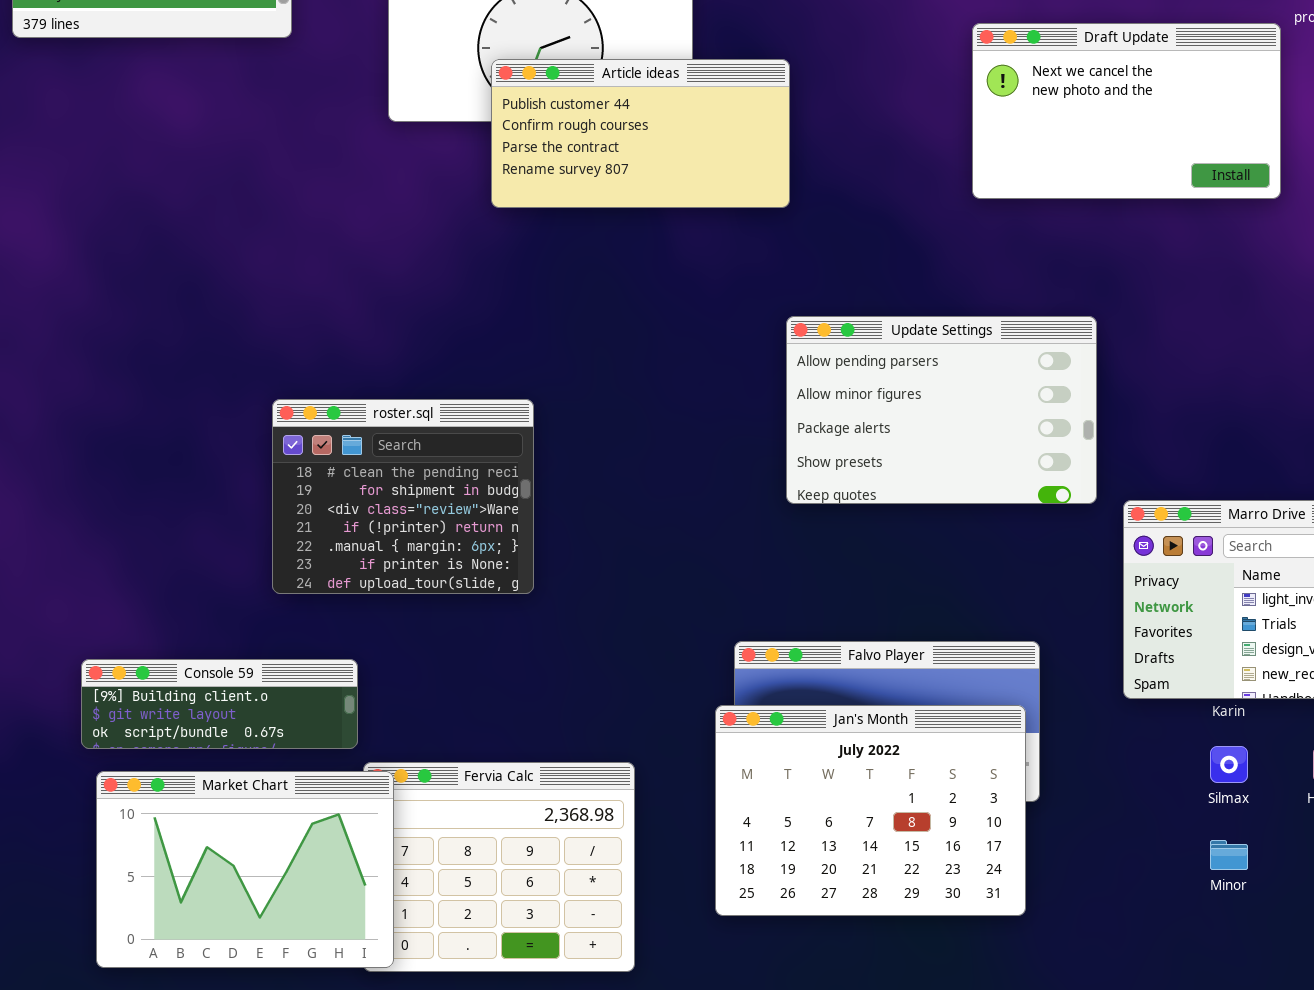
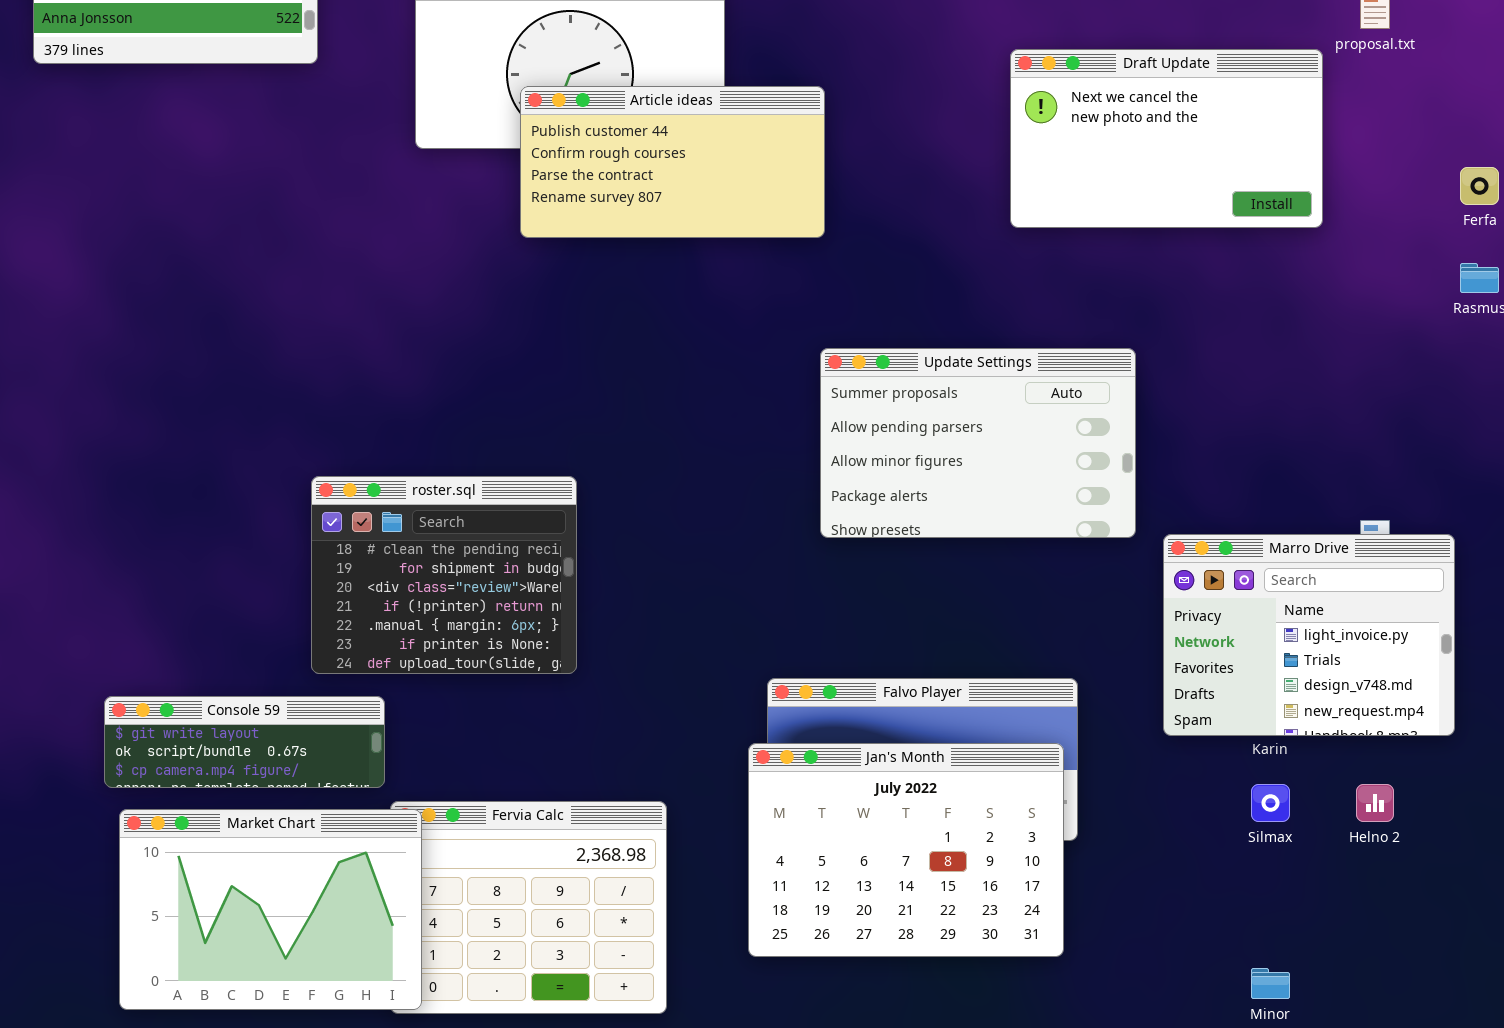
Update Settings: [786,316,1097,504] -> [820,348,1136,538], scrolled up 1 row
roster.sql: [272,399,534,594] -> [311,476,577,674], moved
Console 59: [81,659,358,749] -> [104,696,385,788], scrolled down 1 row
Minor: [1210,840,1248,870] -> [1251,968,1290,999], moved

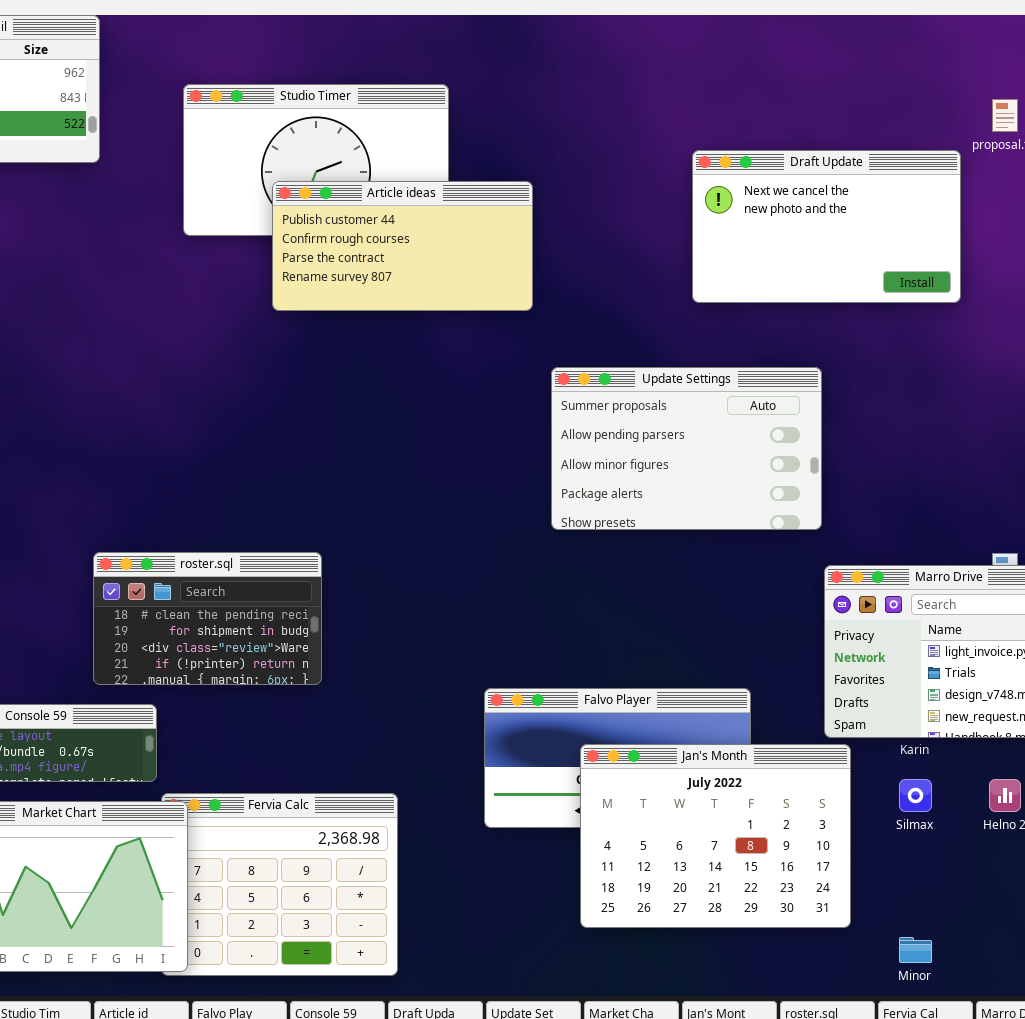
Update Settings: [820,348,1136,538] -> [551,367,822,530], moved
roster.sql: [311,476,577,674] -> [93,552,322,685], resized
Jan's Month: [748,743,1064,957] -> [580,744,851,928], moved

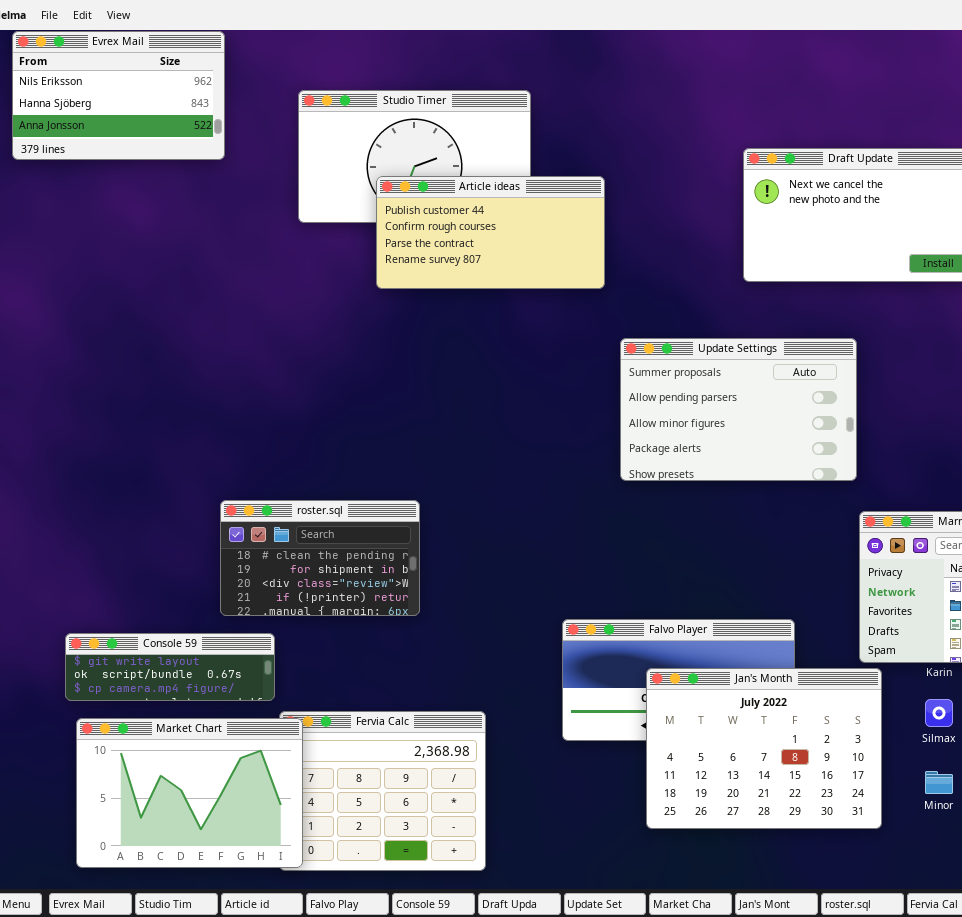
Minor: [899,937,932,963] -> [925,771,953,794], moved

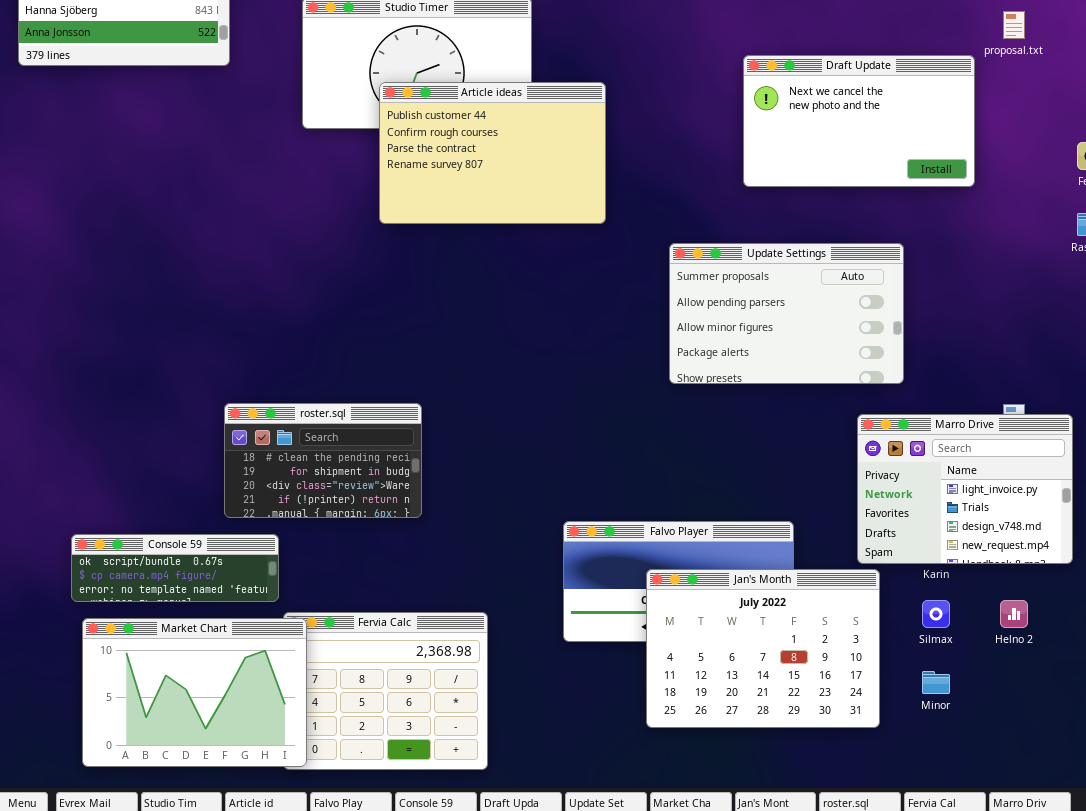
Article ideas: [376,176,605,289] -> [379,82,606,224], resized
Update Settings: [620,338,857,481] -> [669,243,904,384], moved
Console 59: [65,633,275,701] -> [71,534,279,602], scrolled down 1 row

